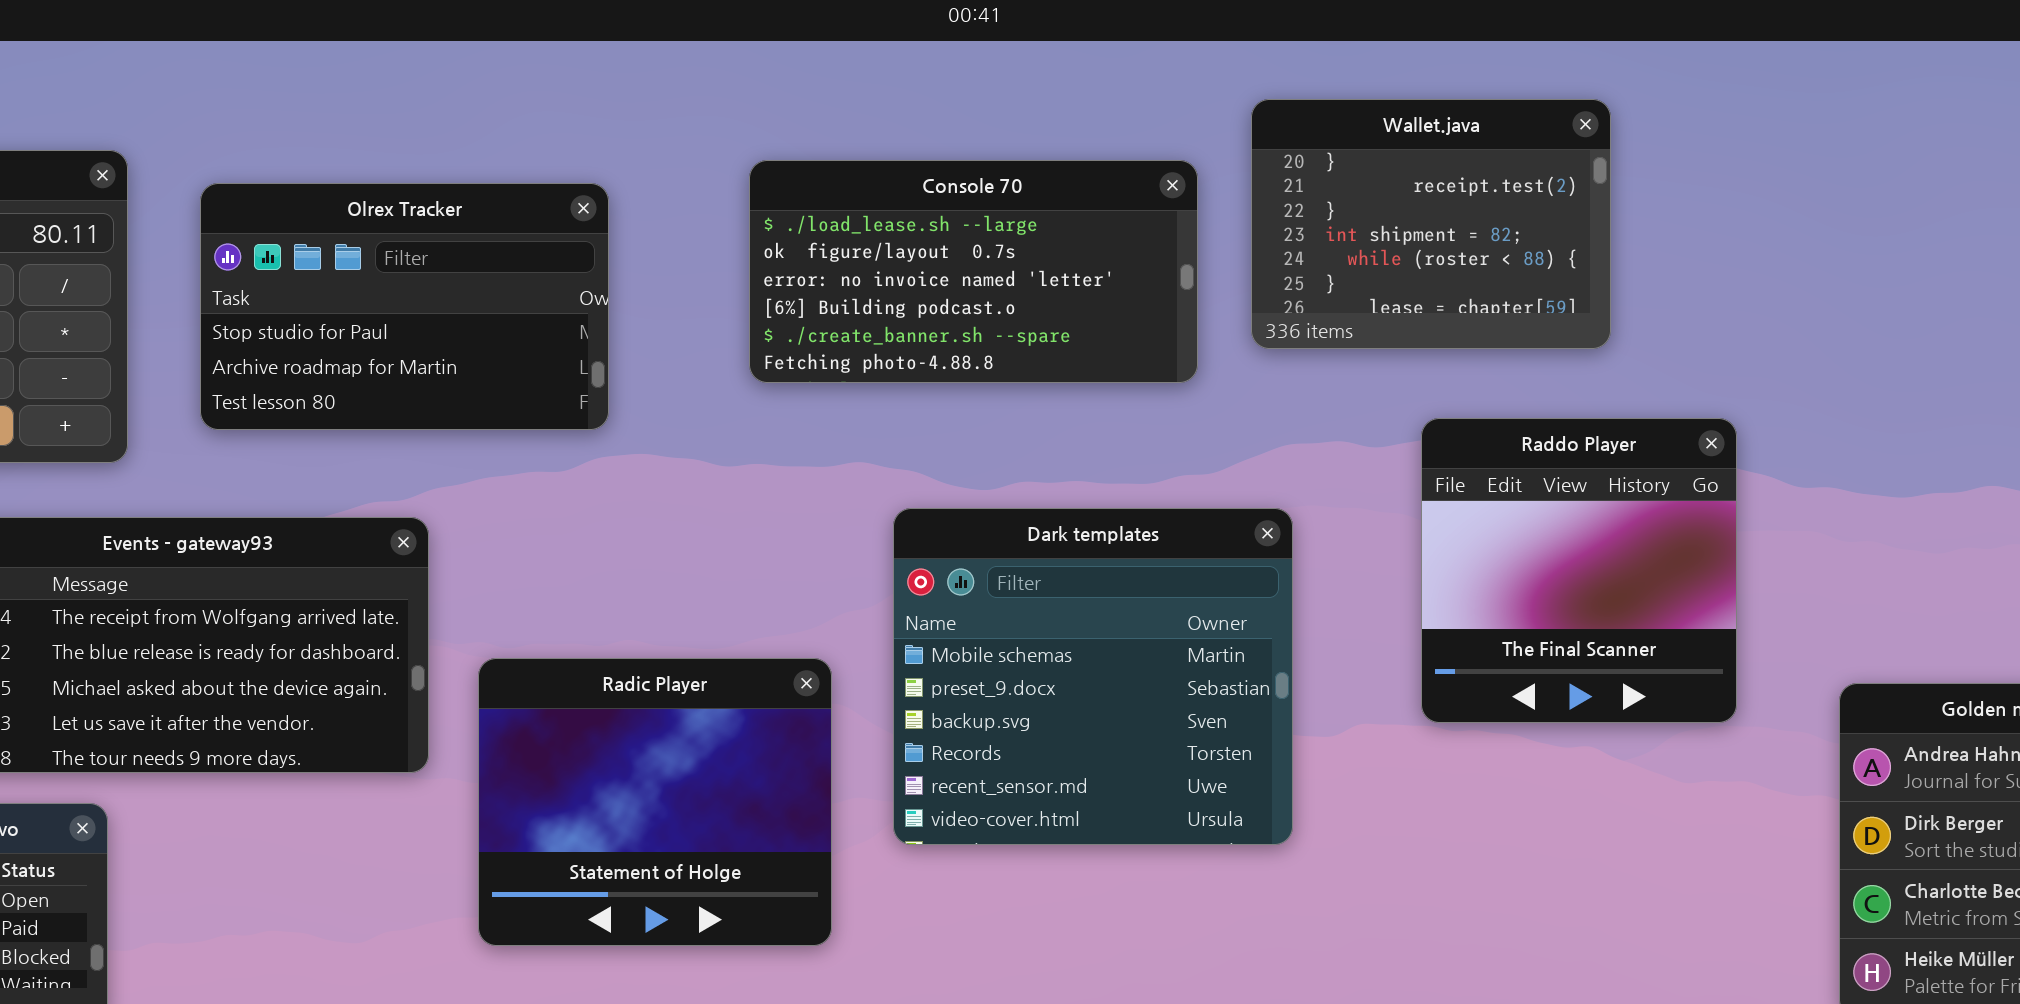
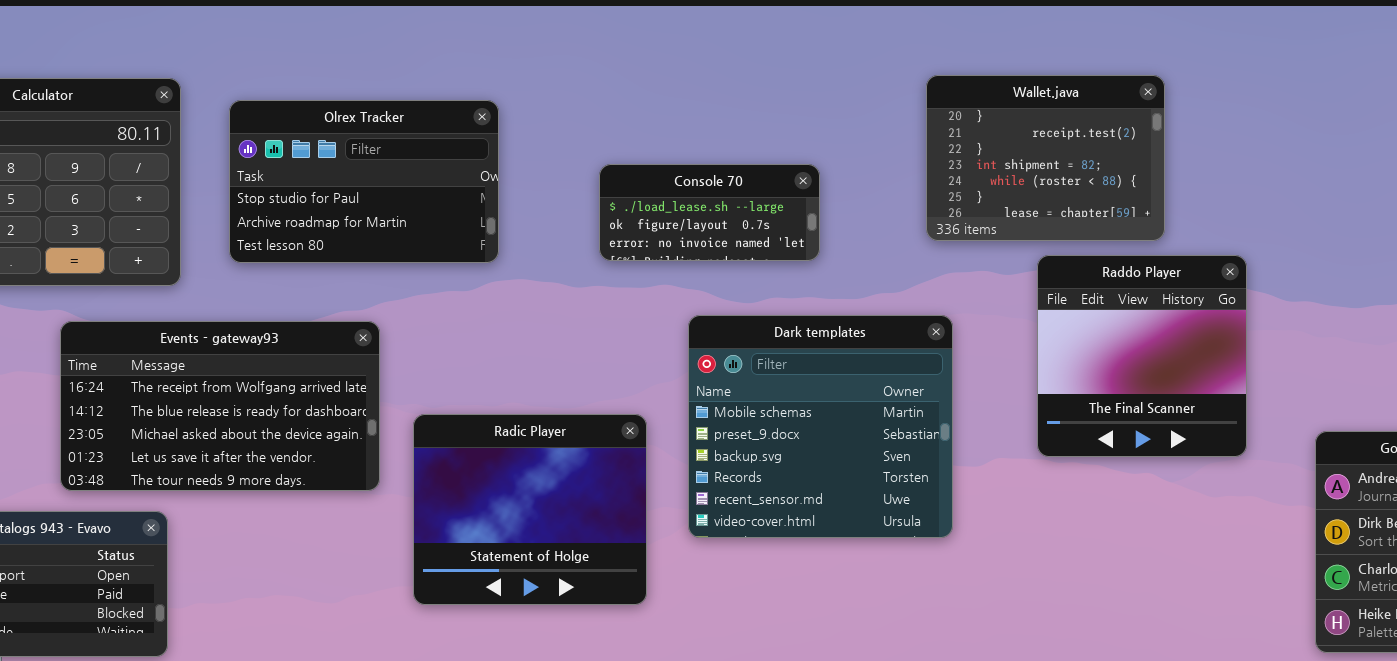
Wallet.java: [1251,99,1611,349] -> [926,75,1165,241], moved
Console 70: [749,160,1198,383] -> [599,164,820,261], moved, resized

